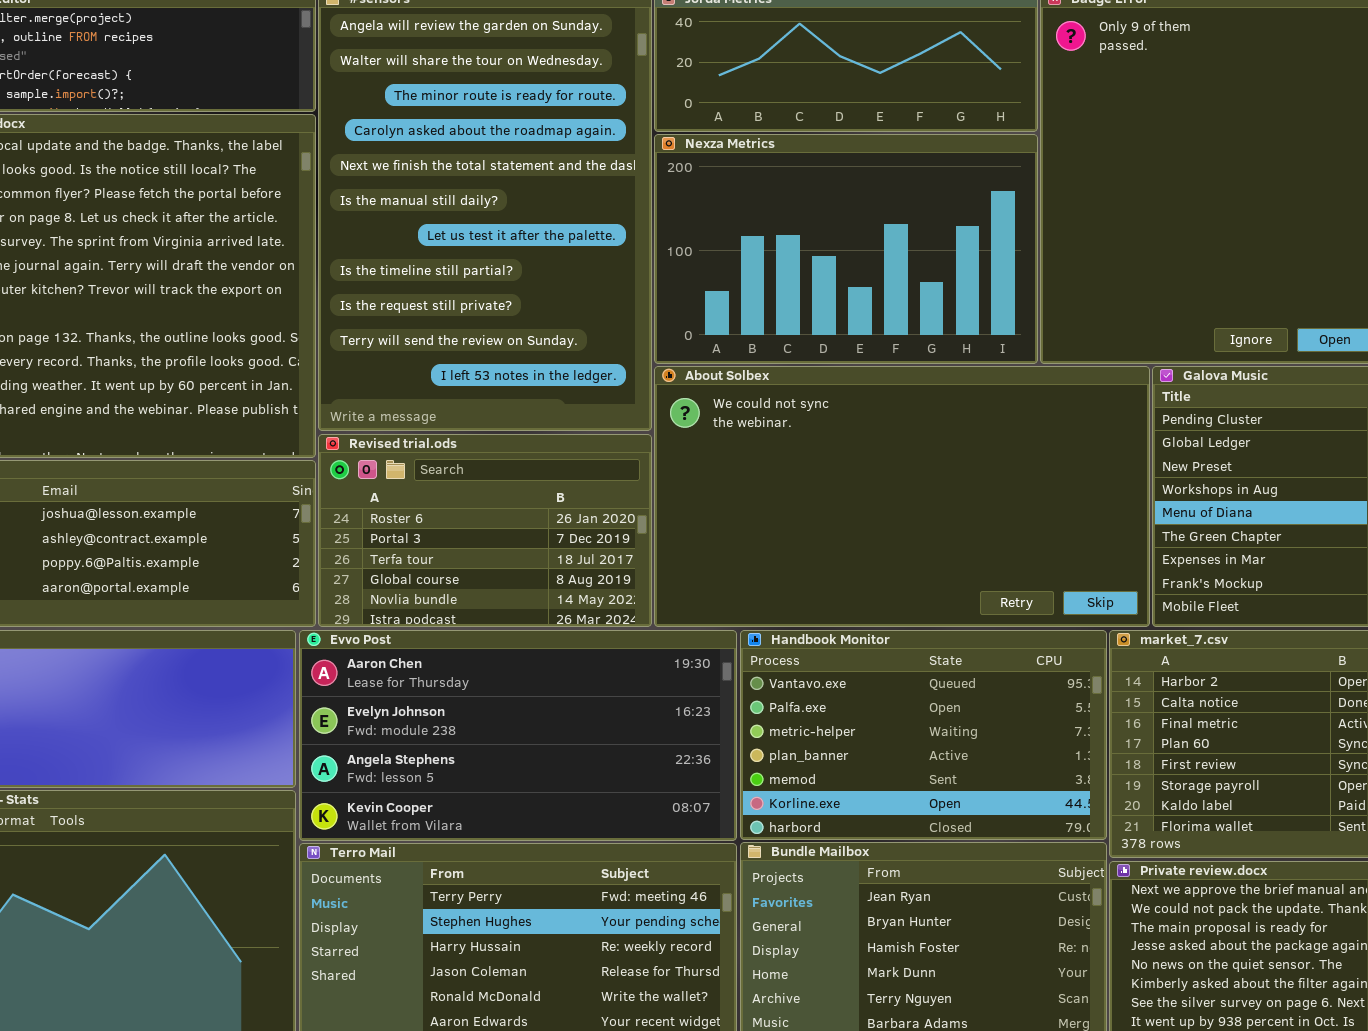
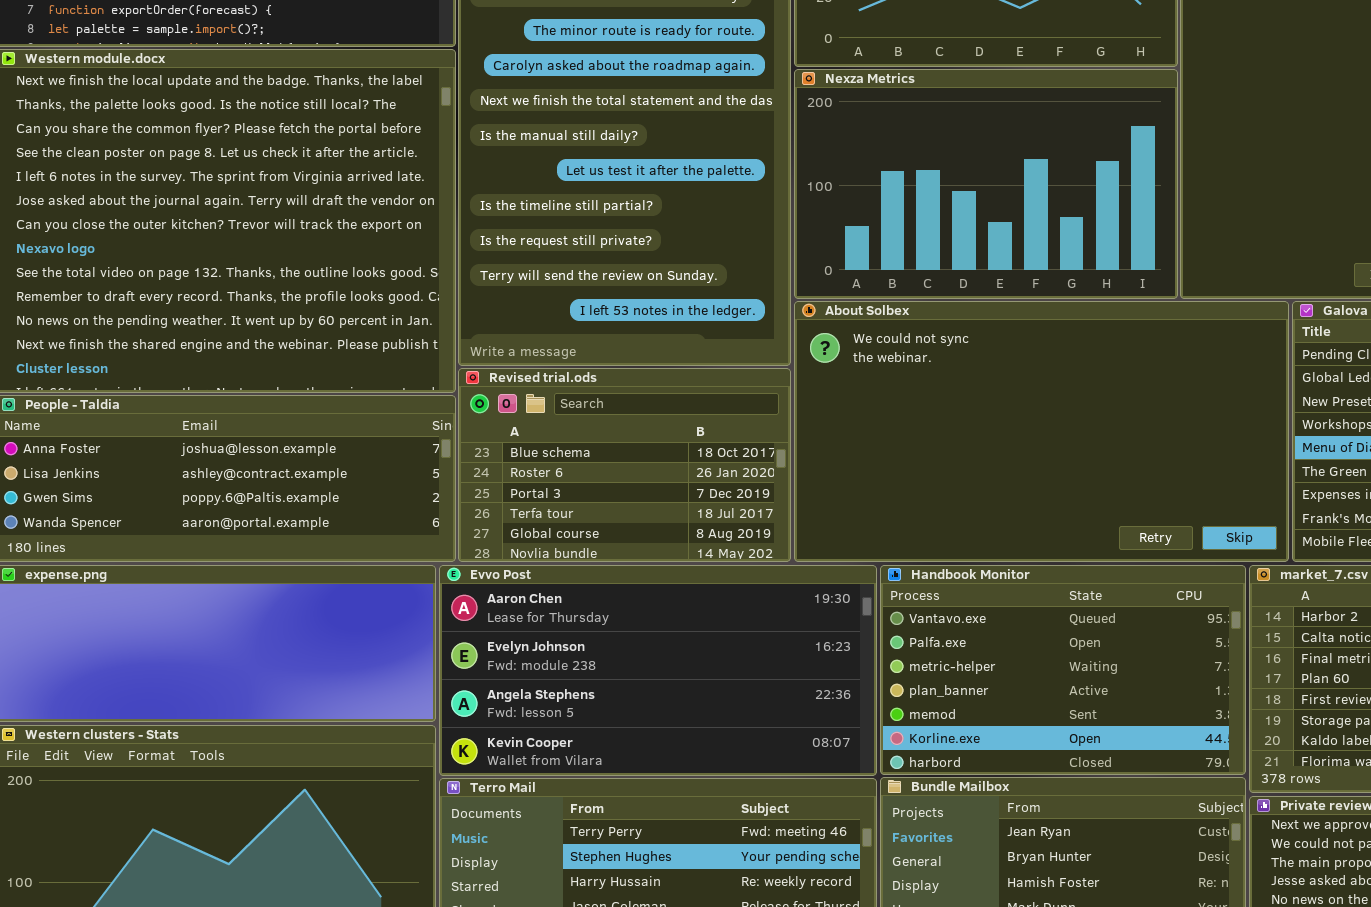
Revised trial.ods: [318,434,652,627] -> [458,368,791,562], scrolled up 1 row

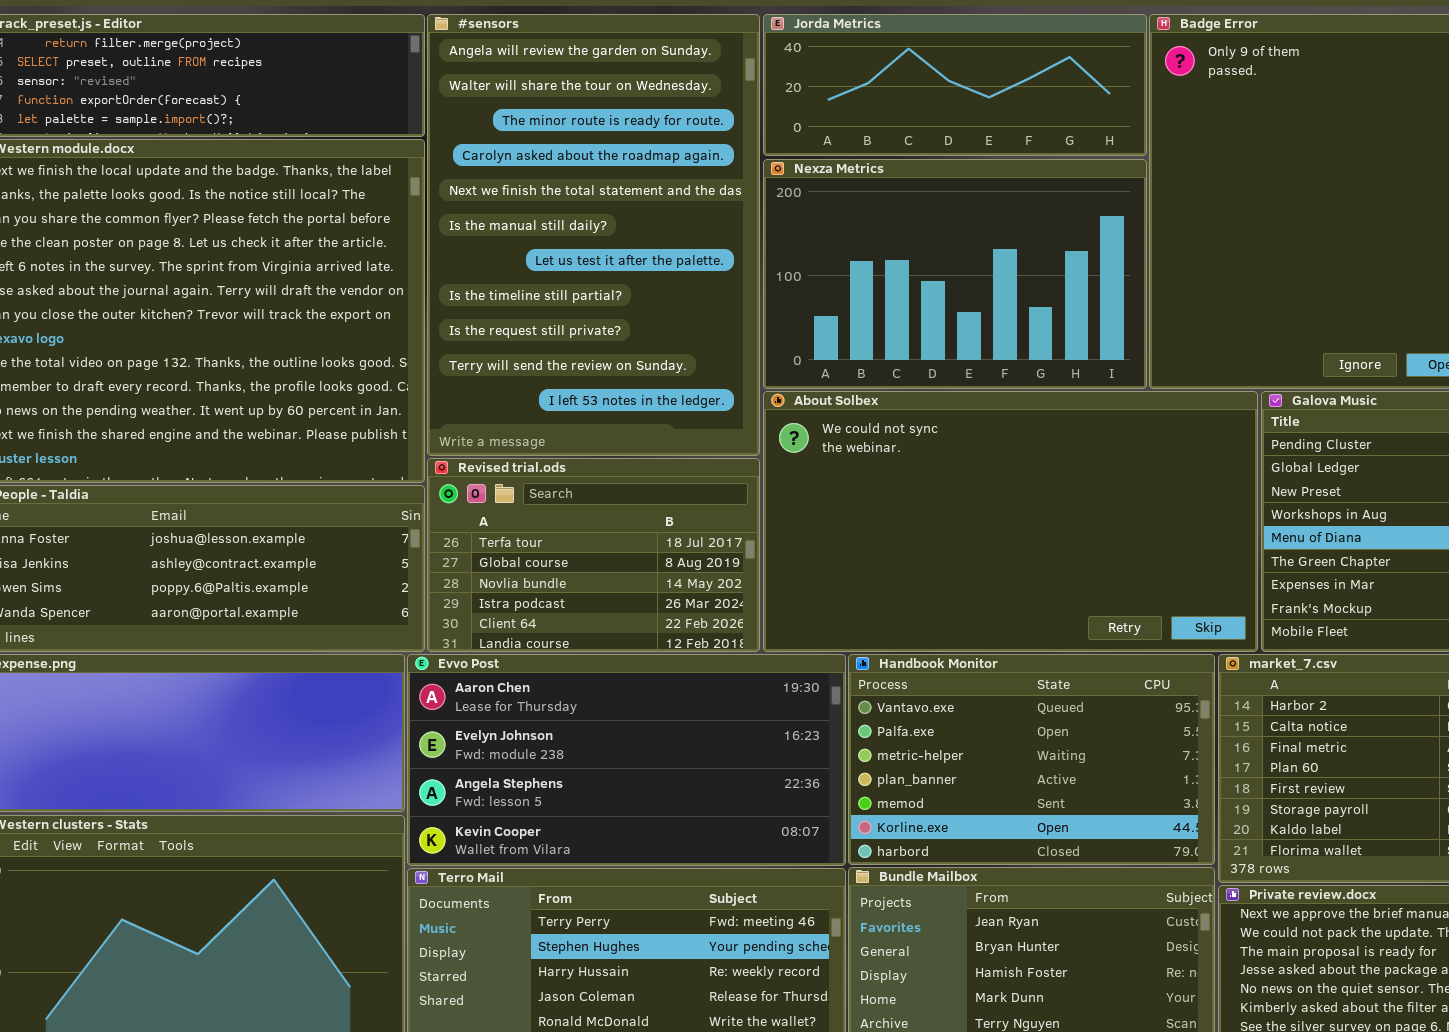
Revised trial.ods: [458,368,791,562] -> [427,458,760,652], scrolled down 3 rows

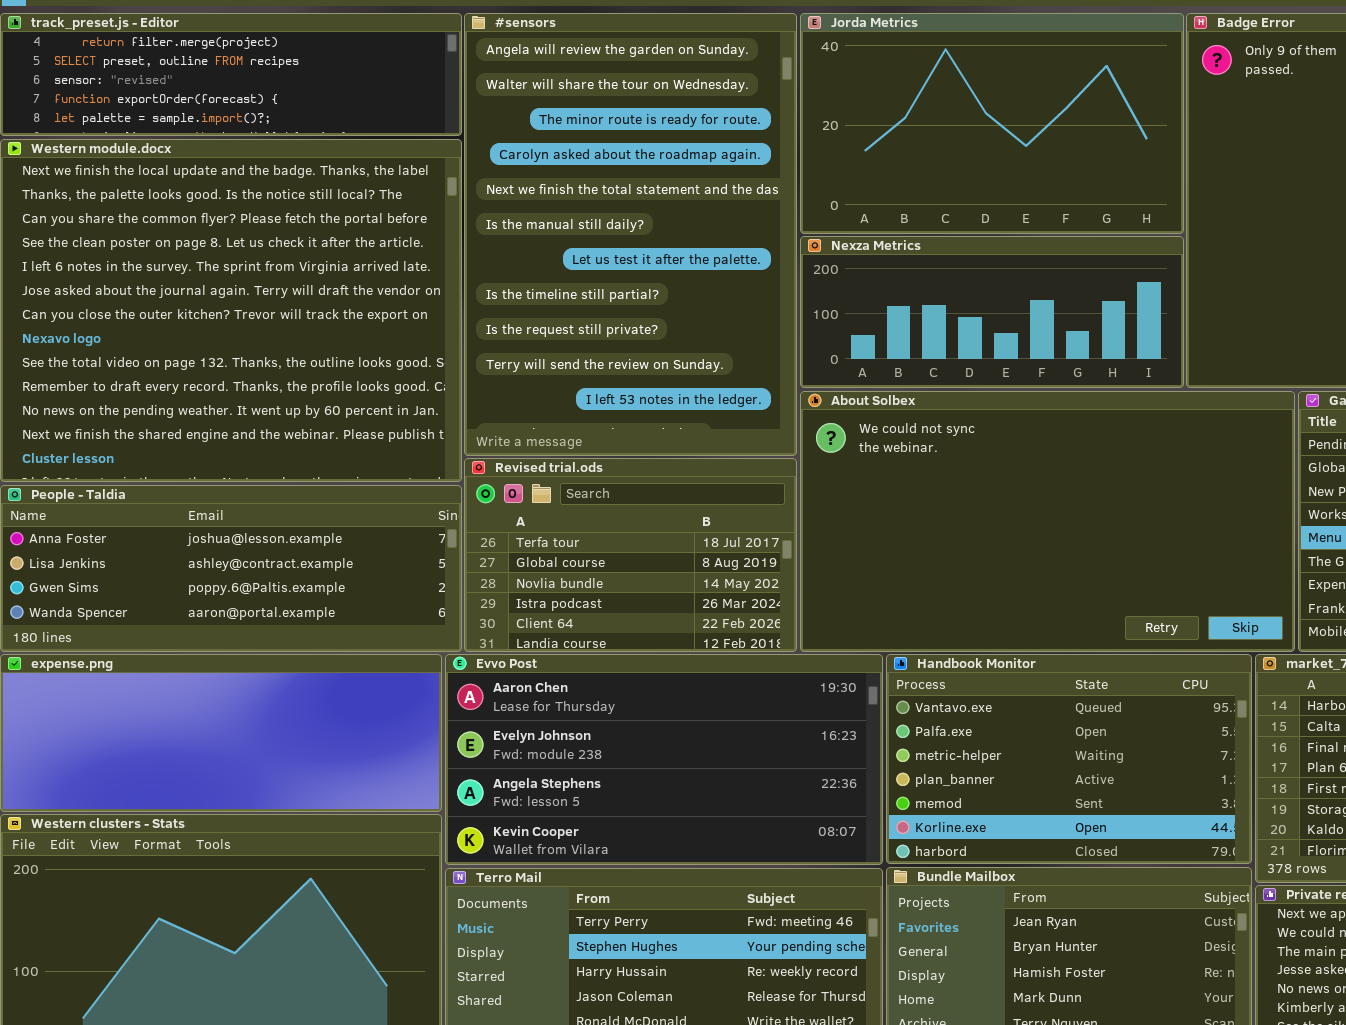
Jorda Metrics: [763,14,1147,156] -> [800,13,1184,234], resized
Nexza Metrics: [763,159,1147,389] -> [800,236,1184,388], resized

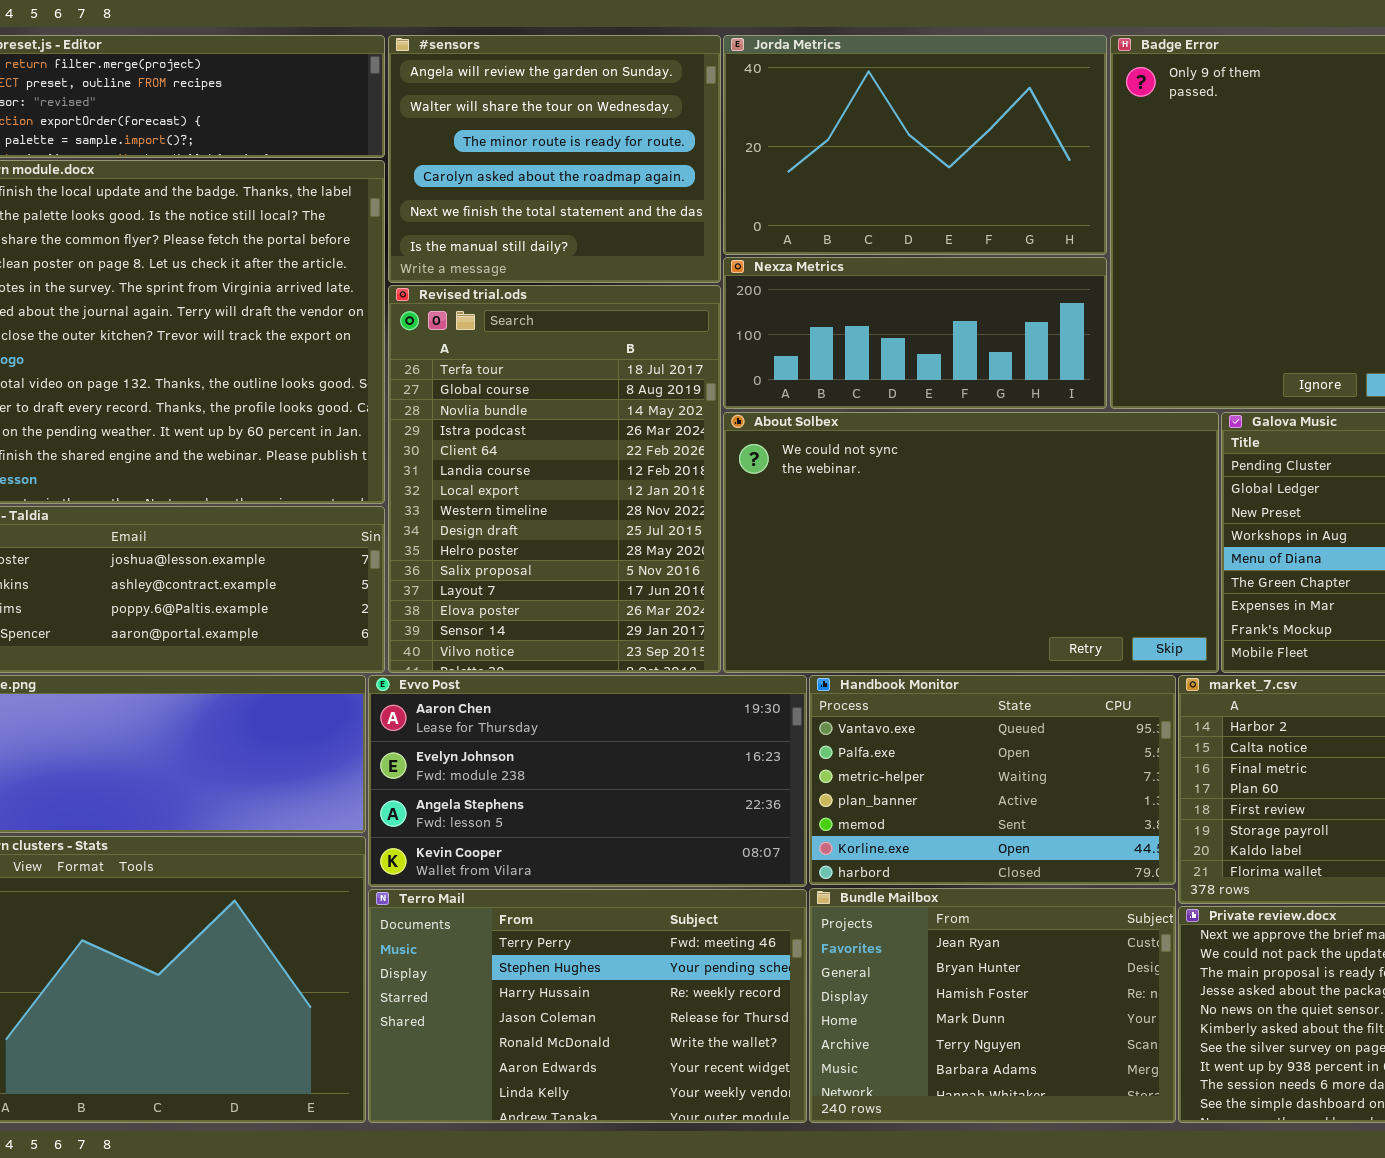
#sensors: [464,13,797,456] -> [388,35,721,283], resized
Revised trial.ods: [464,458,797,652] -> [388,285,721,673], resized

